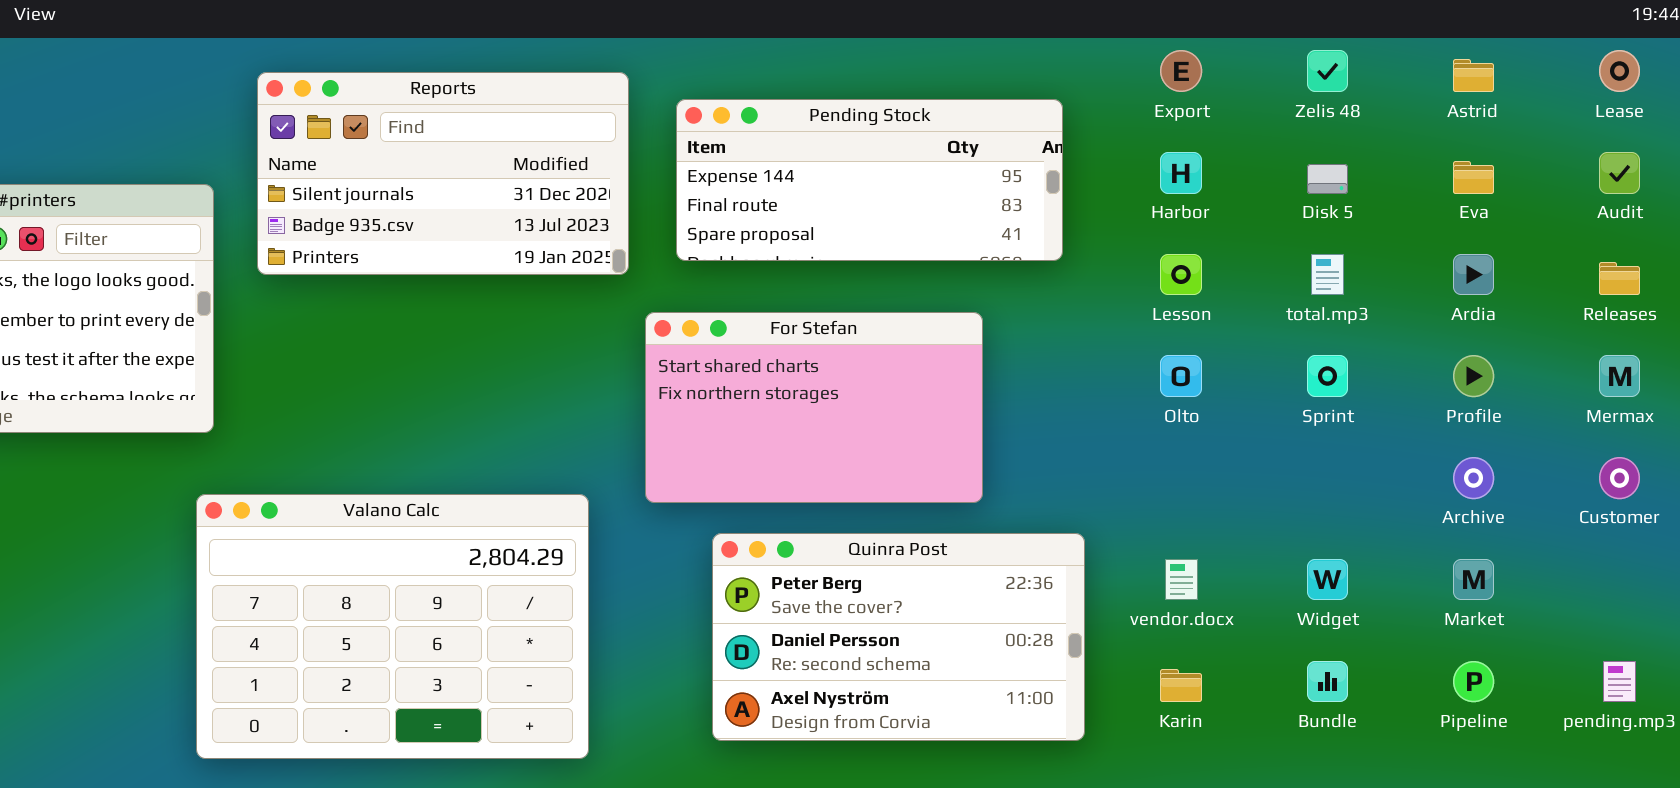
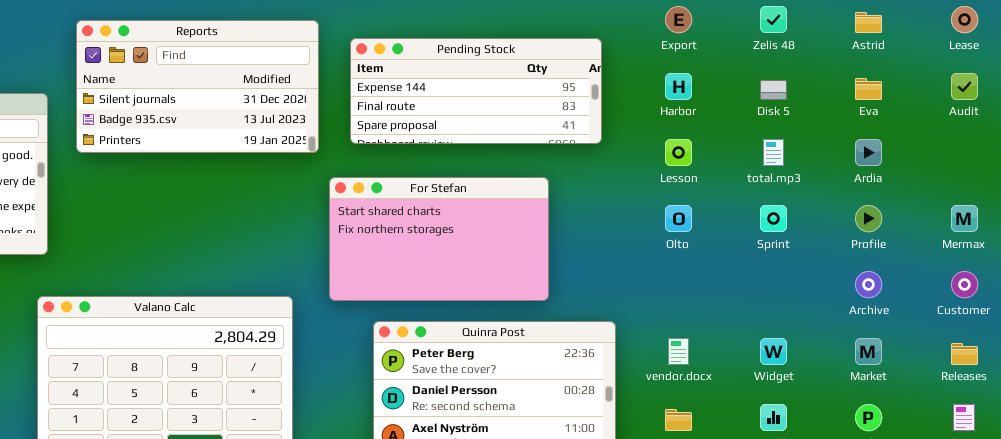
Releases: [1599,262,1640,295] -> [951,343,978,365], moved

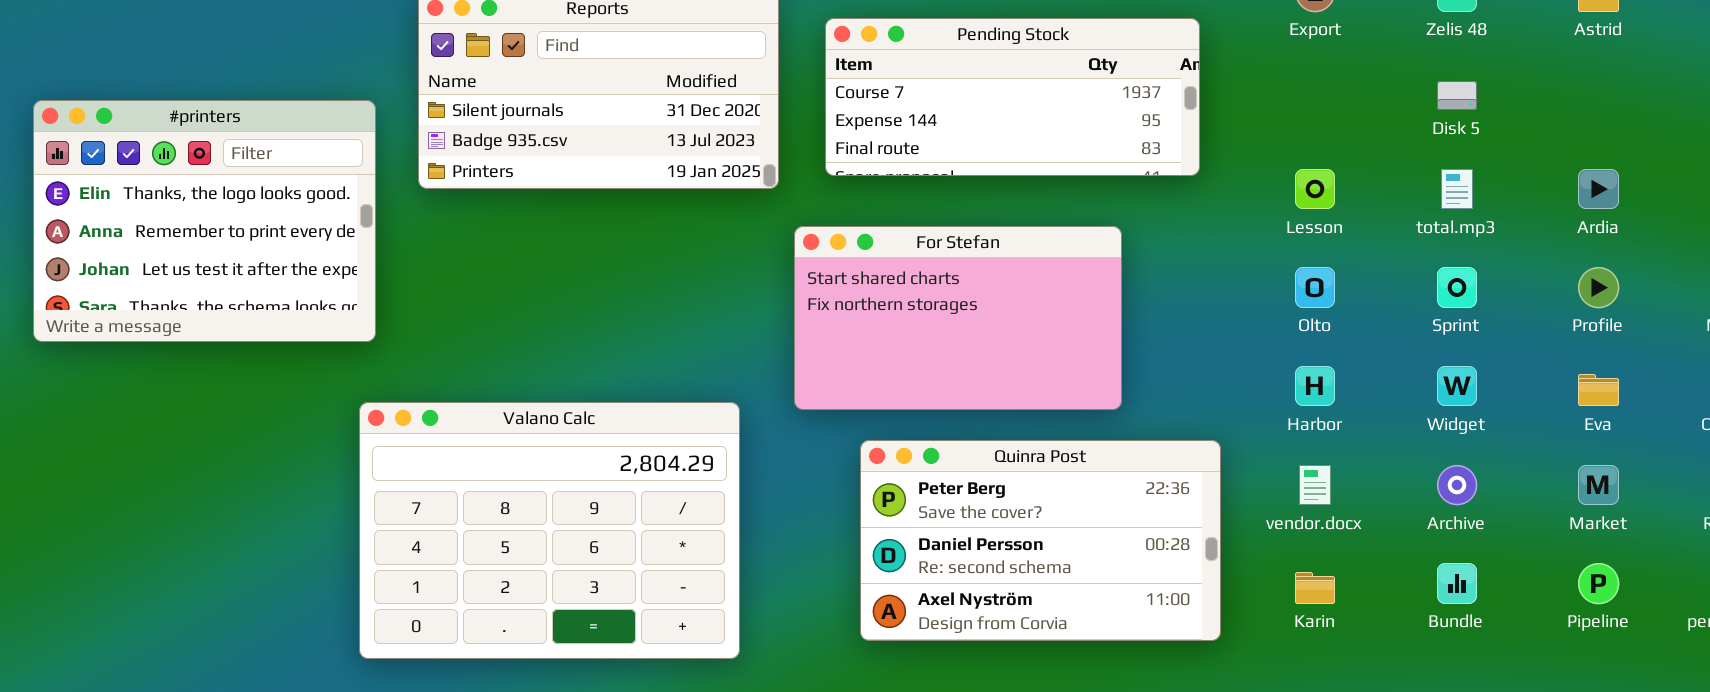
Pending Stock: [350,38,602,144] -> [825,18,1200,176], scrolled up 1 row
Harbor: [665,73,692,100] -> [1295,366,1335,406], moved
Eva: [855,78,882,100] -> [1578,374,1619,406], moved
Archive: [855,271,882,298] -> [1437,465,1477,505], moved
Widget: [760,338,787,365] -> [1437,366,1477,406], moved

